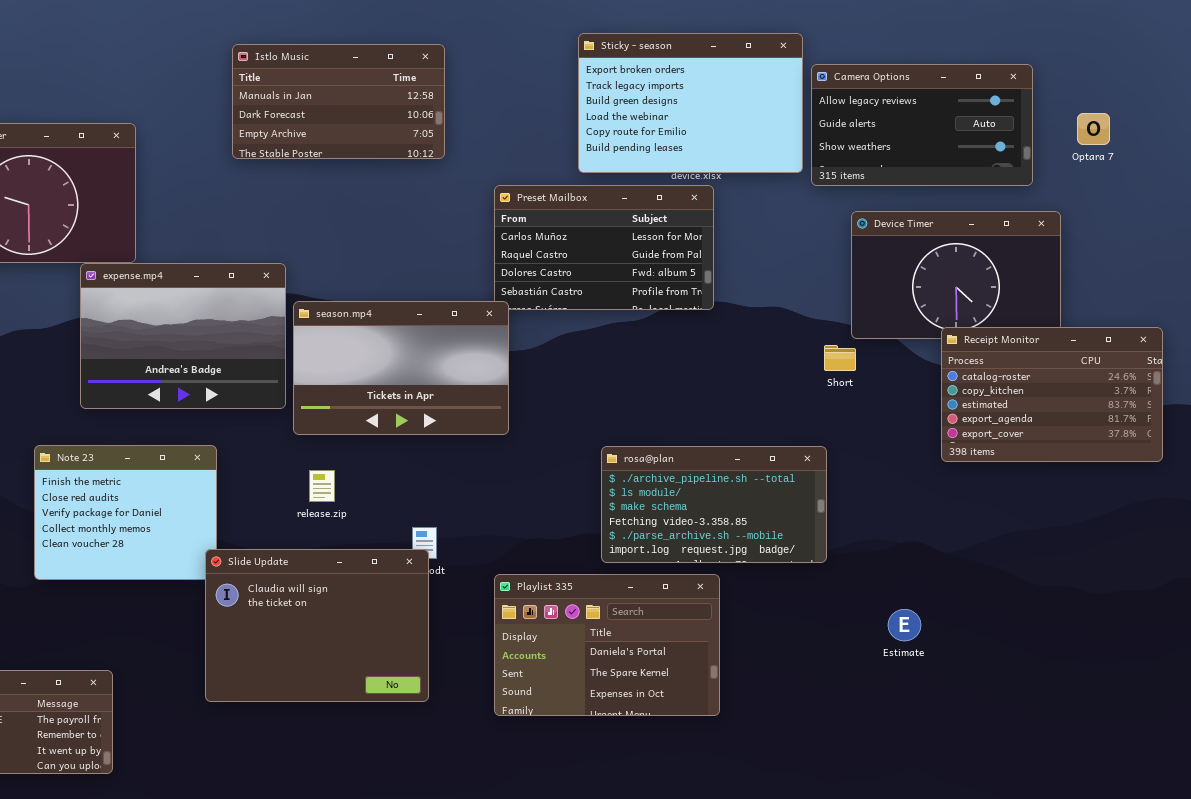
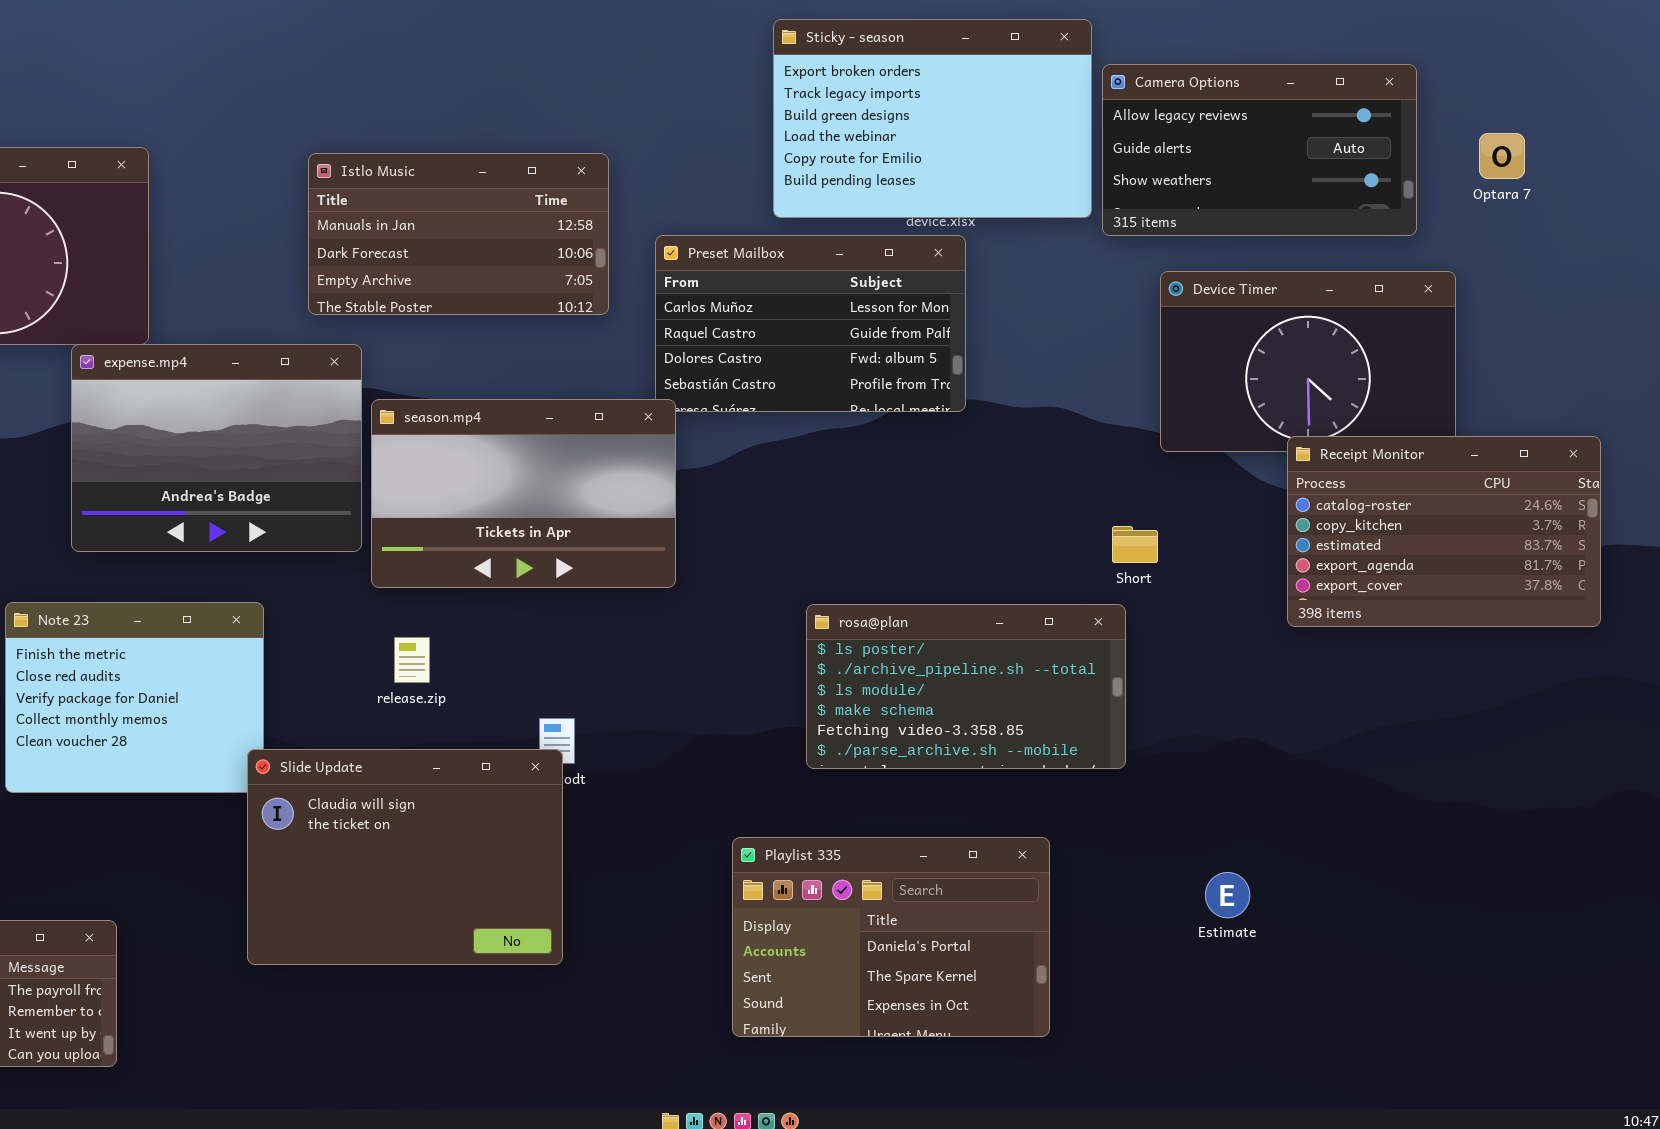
Istlo Music: [232,44,445,159] -> [308,153,609,315], moved
Short: [824,345,856,371] -> [1112,526,1158,563], moved
rosa@plan: [601,446,827,563] -> [806,604,1126,769], scrolled up 1 row
Playlist 335: [494,574,720,716] -> [732,837,1050,1037], moved
Estimate: [888,609,921,641] -> [1205,872,1250,918], moved

